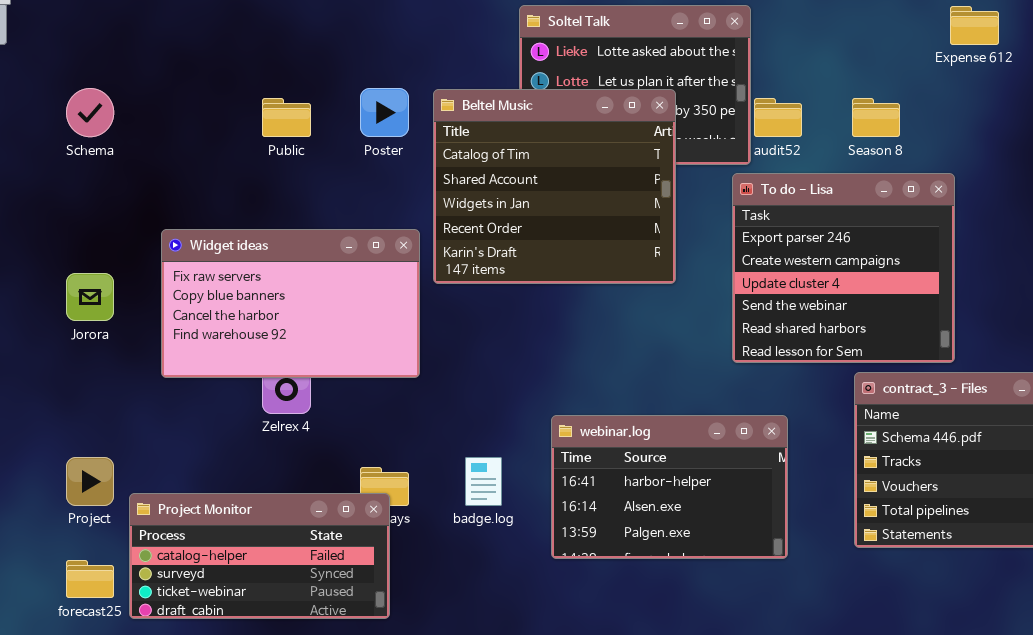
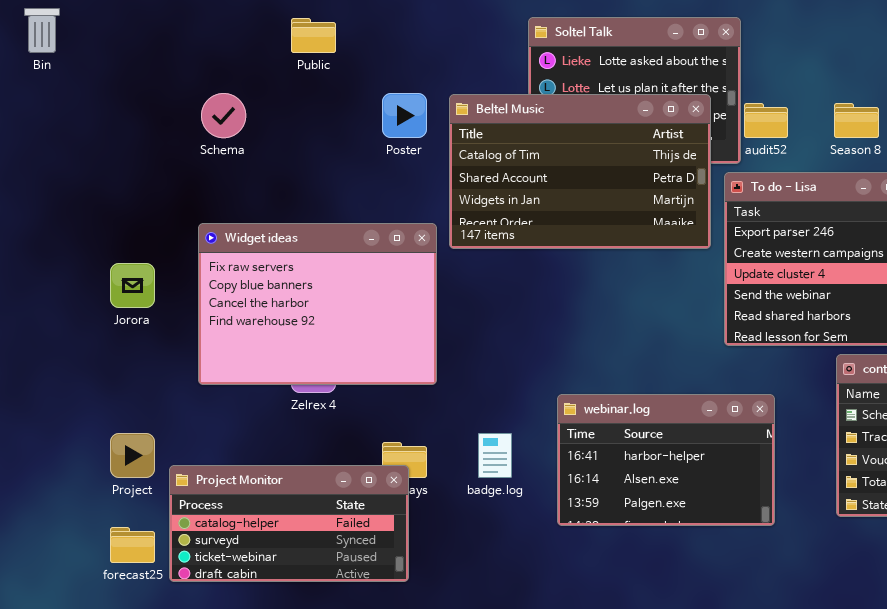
Schema: [66,88,114,137] -> [201,93,246,138], moved
Beltel Music: [433,89,676,284] -> [449,94,711,249], resized
Public: [262,98,311,137] -> [291,18,336,53], moved
Widget ideas: [161,229,420,378] -> [198,223,437,385], resized

